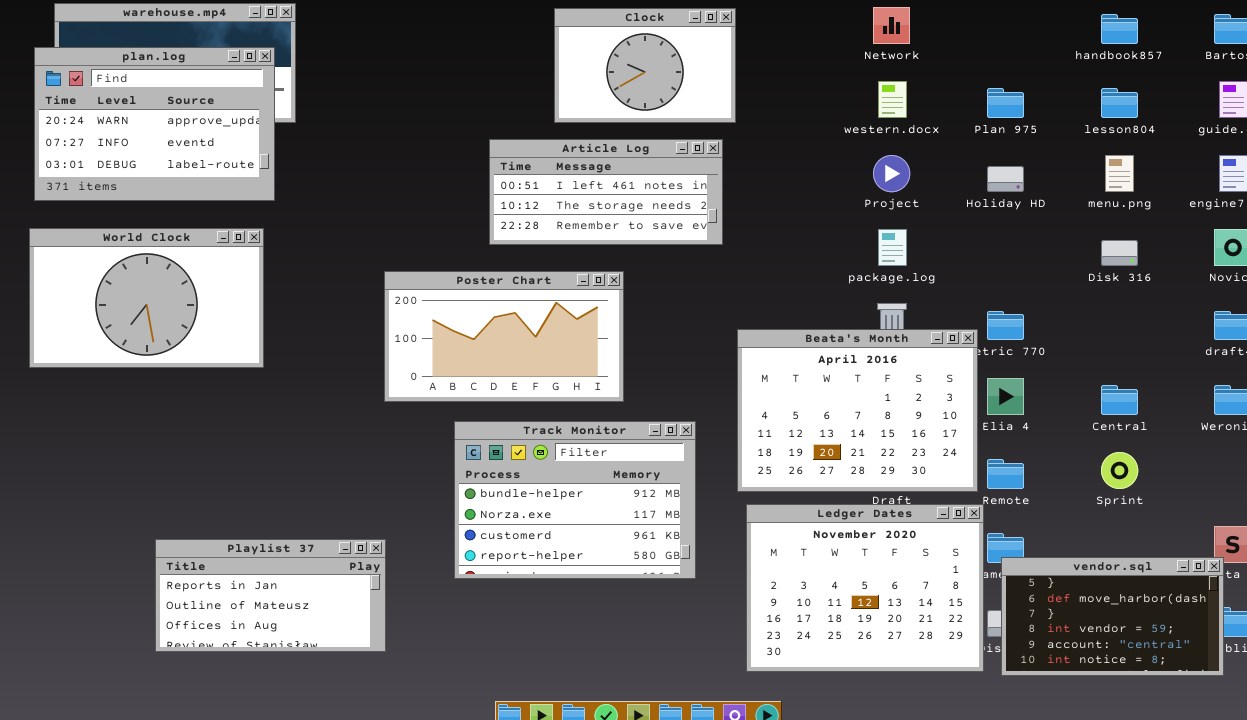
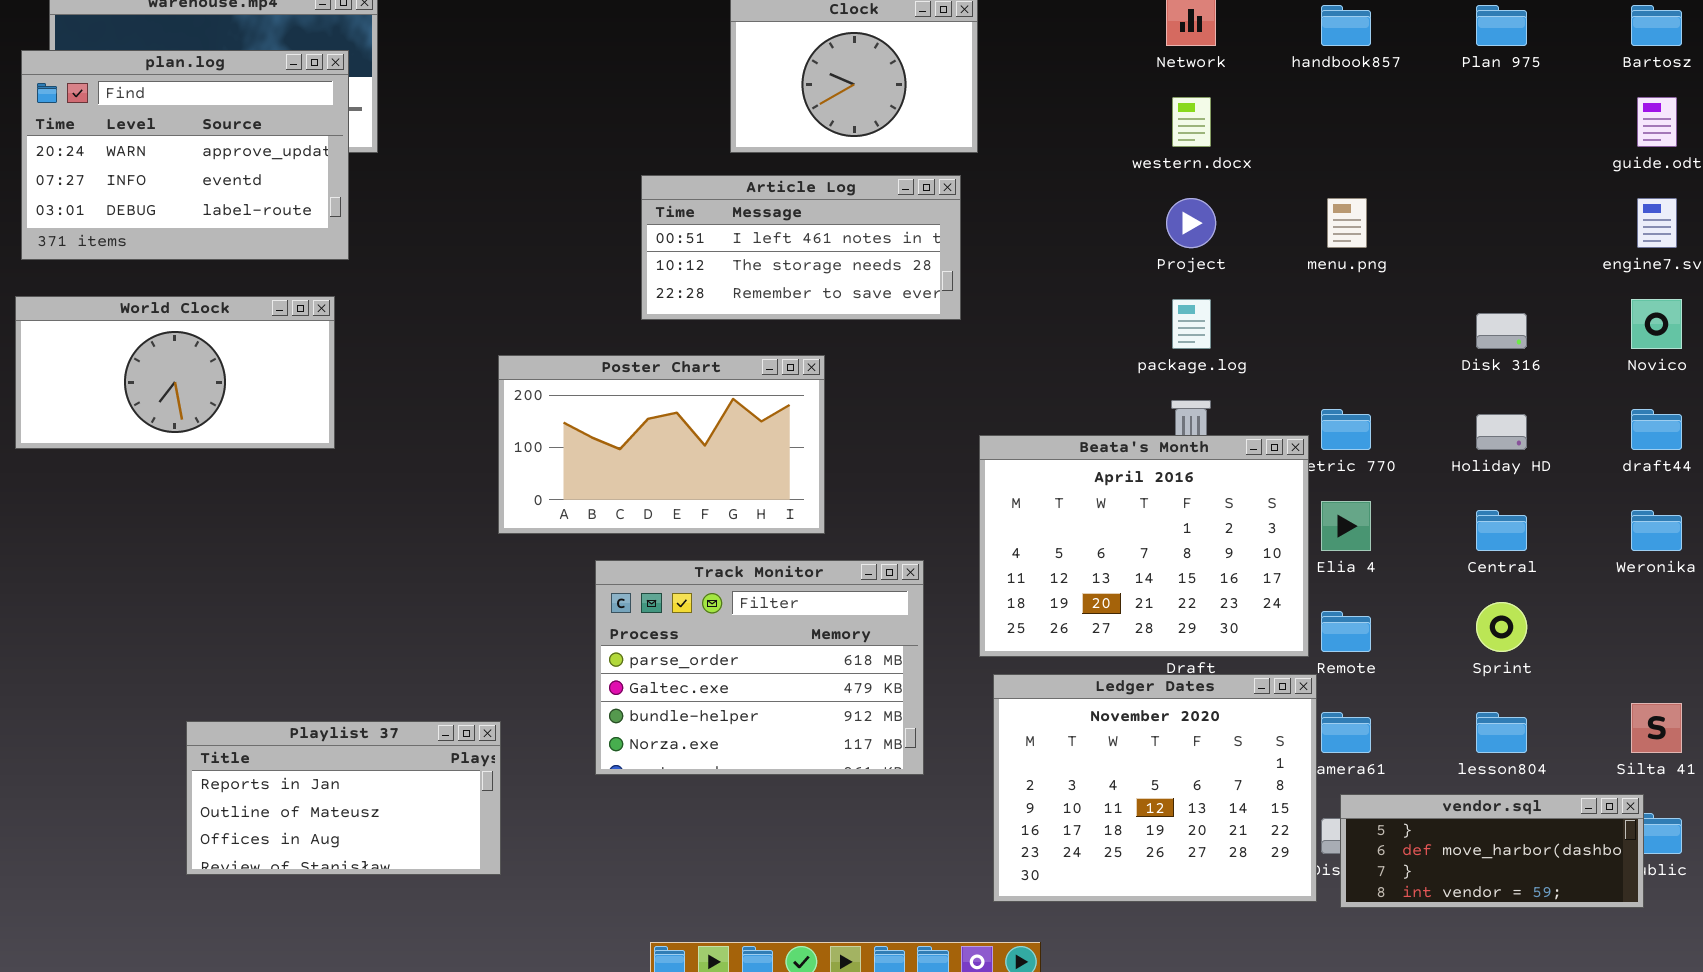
handbook857: [1101,14,1138,44] -> [1321,5,1371,46], moved
Plan 975: [987,88,1024,118] -> [1476,5,1527,46], moved
lesson804: [1101,88,1138,118] -> [1476,712,1527,753], moved
menu.png: [1105,155,1134,192] -> [1327,198,1367,248], moved
Holiday HD: [987,166,1024,192] -> [1476,414,1527,450], moved
World Clock: [29,228,264,368] -> [15,296,335,449], resized
Track Monitor: [454,421,696,579] -> [595,560,924,775], scrolled up 2 rows
vendor.sql: [1001,557,1224,676] -> [1340,794,1644,908], resized

